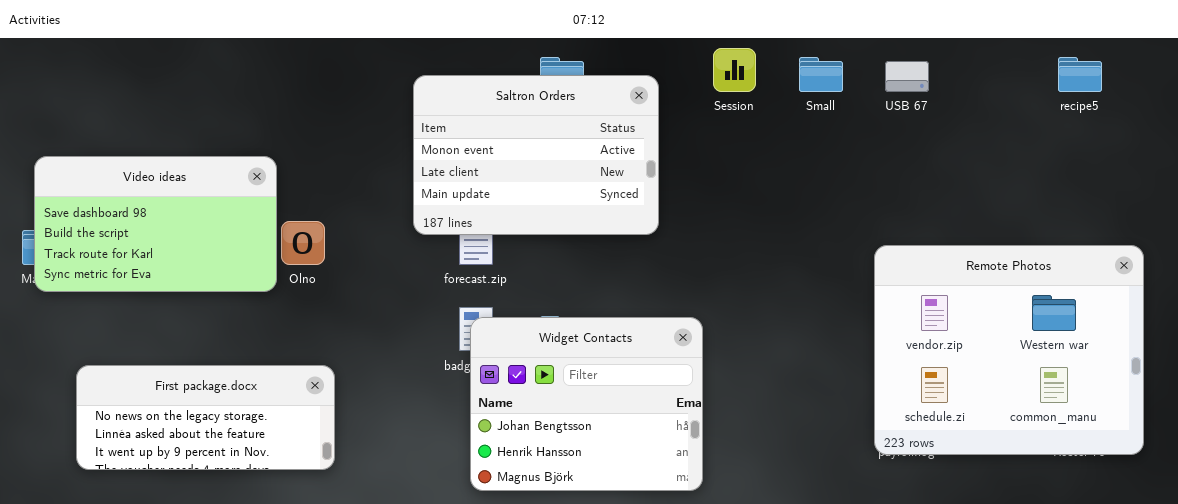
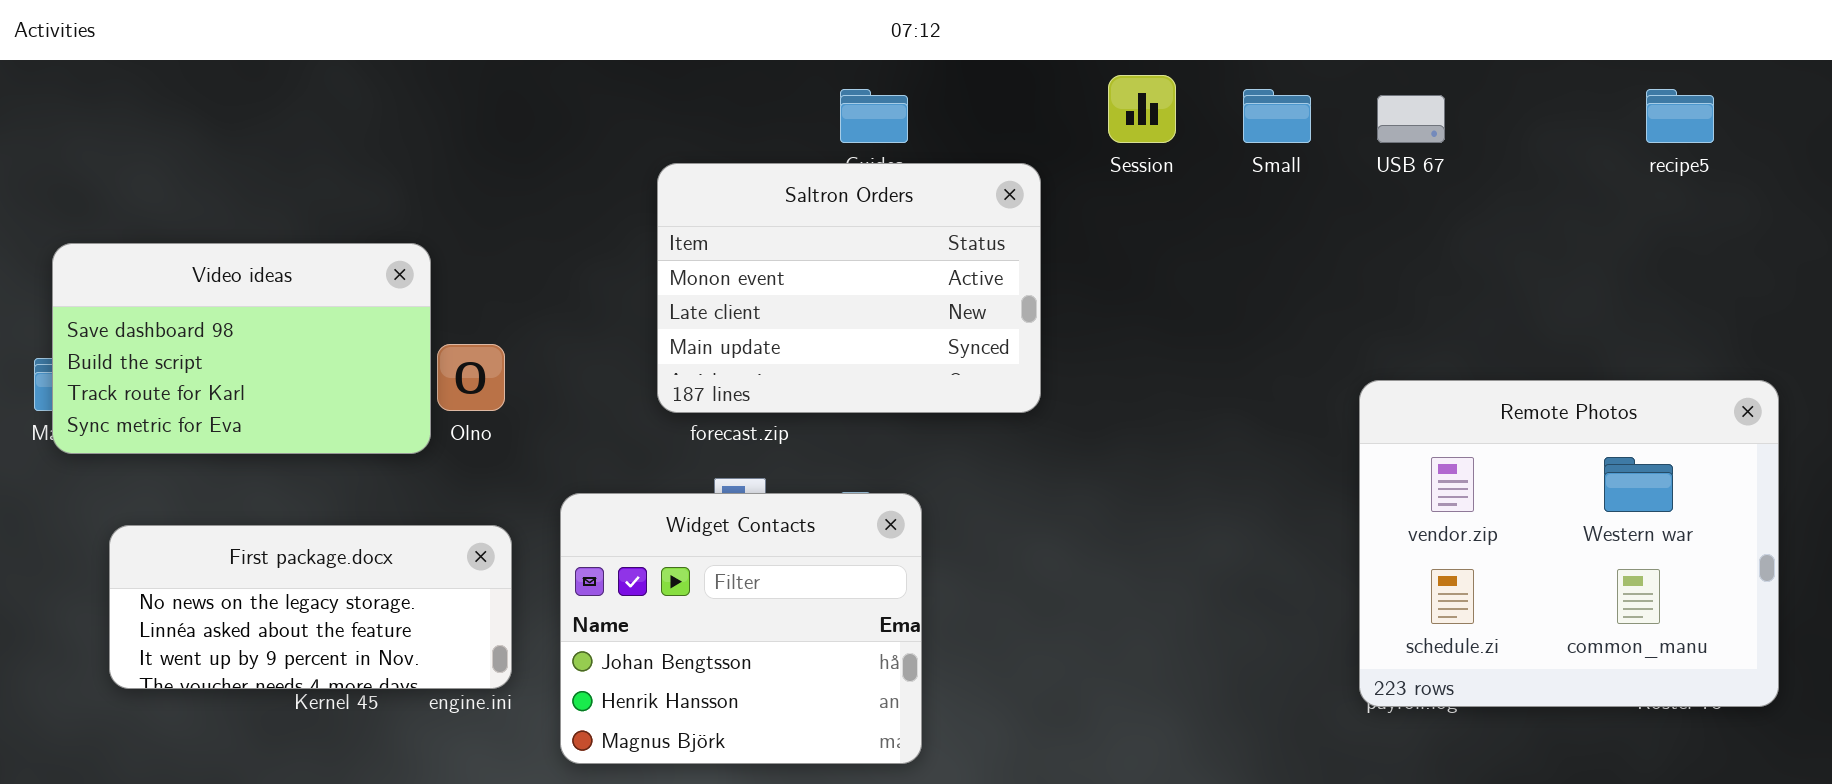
Saltron Orders: [413,75,659,235] -> [657,163,1041,413], moved
Widget Contacts: [470,317,703,491] -> [560,493,922,764], moved
First package.docx: [76,365,335,470] -> [109,525,512,689], moved

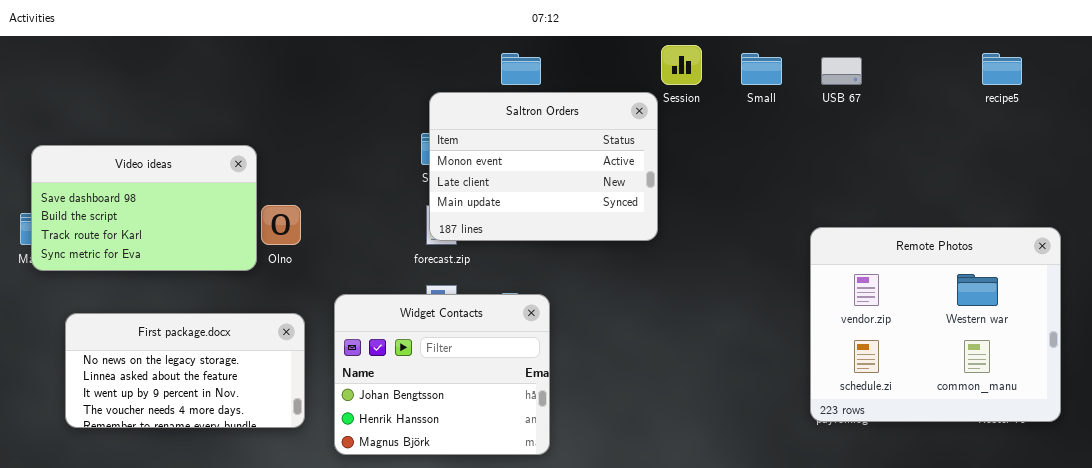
Saltron Orders: [657,163,1041,413] -> [429,92,658,241], moved
First package.docx: [109,525,512,689] -> [65,313,305,428], resized

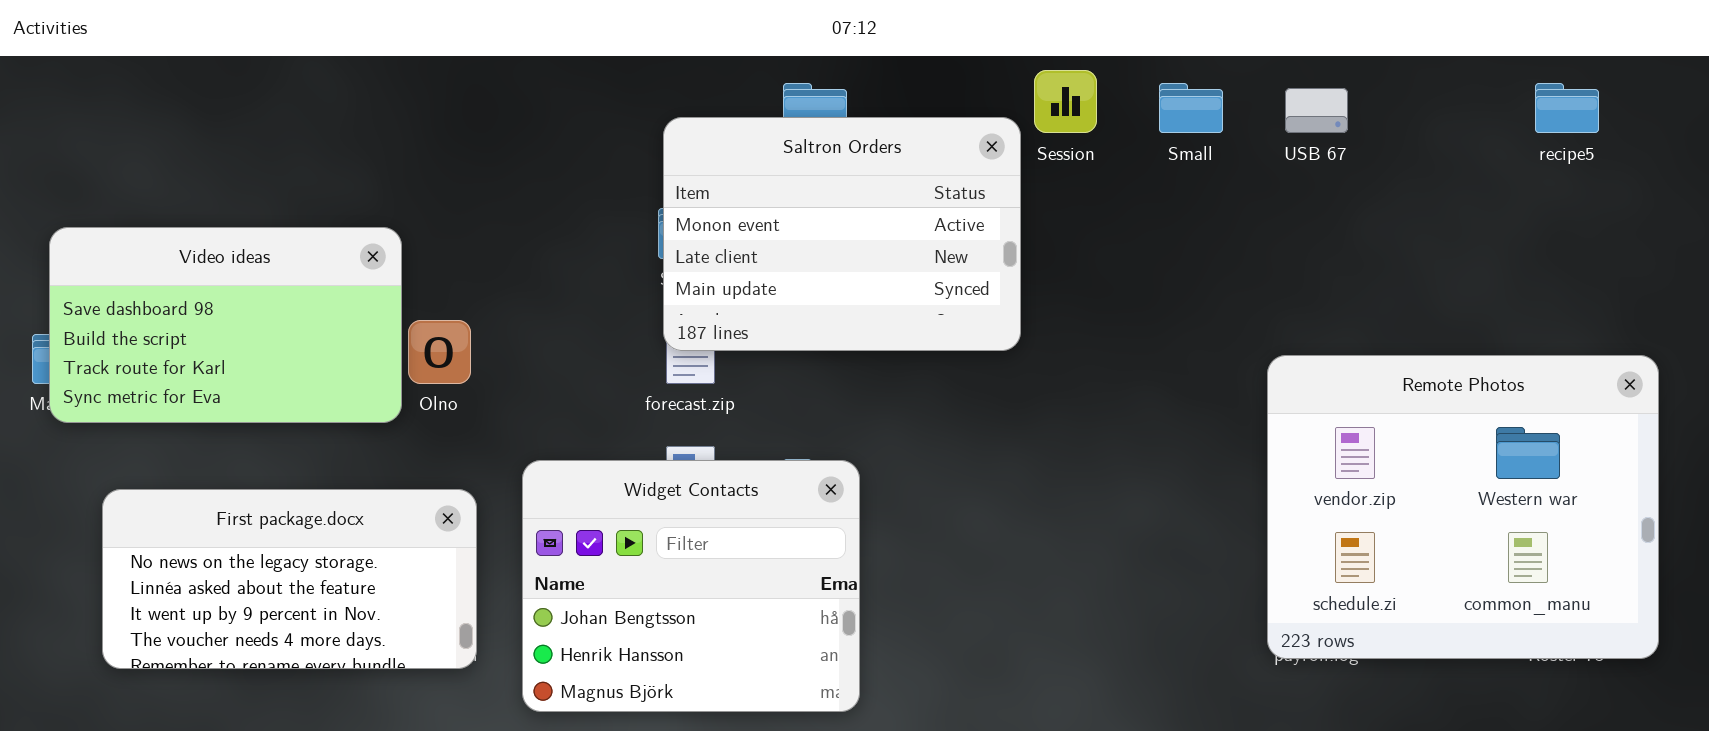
Saltron Orders: [429,92,658,241] -> [663,117,1021,351], moved

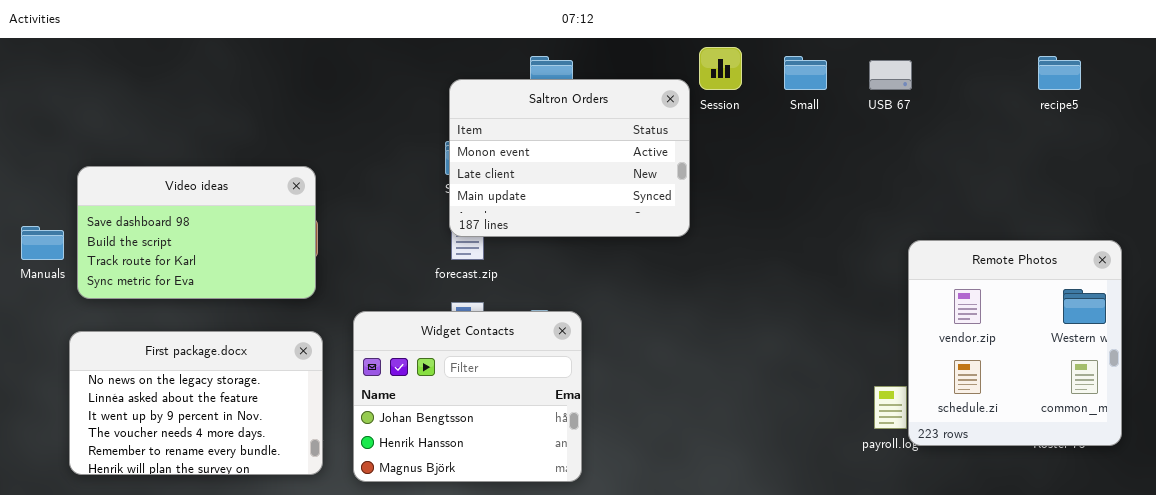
Video ideas: [49,227,402,423] -> [77,166,316,299], moved
Remote Photos: [1267,355,1659,659] -> [908,240,1122,446], resized
First package.docx: [102,489,477,669] -> [69,331,323,475], resized

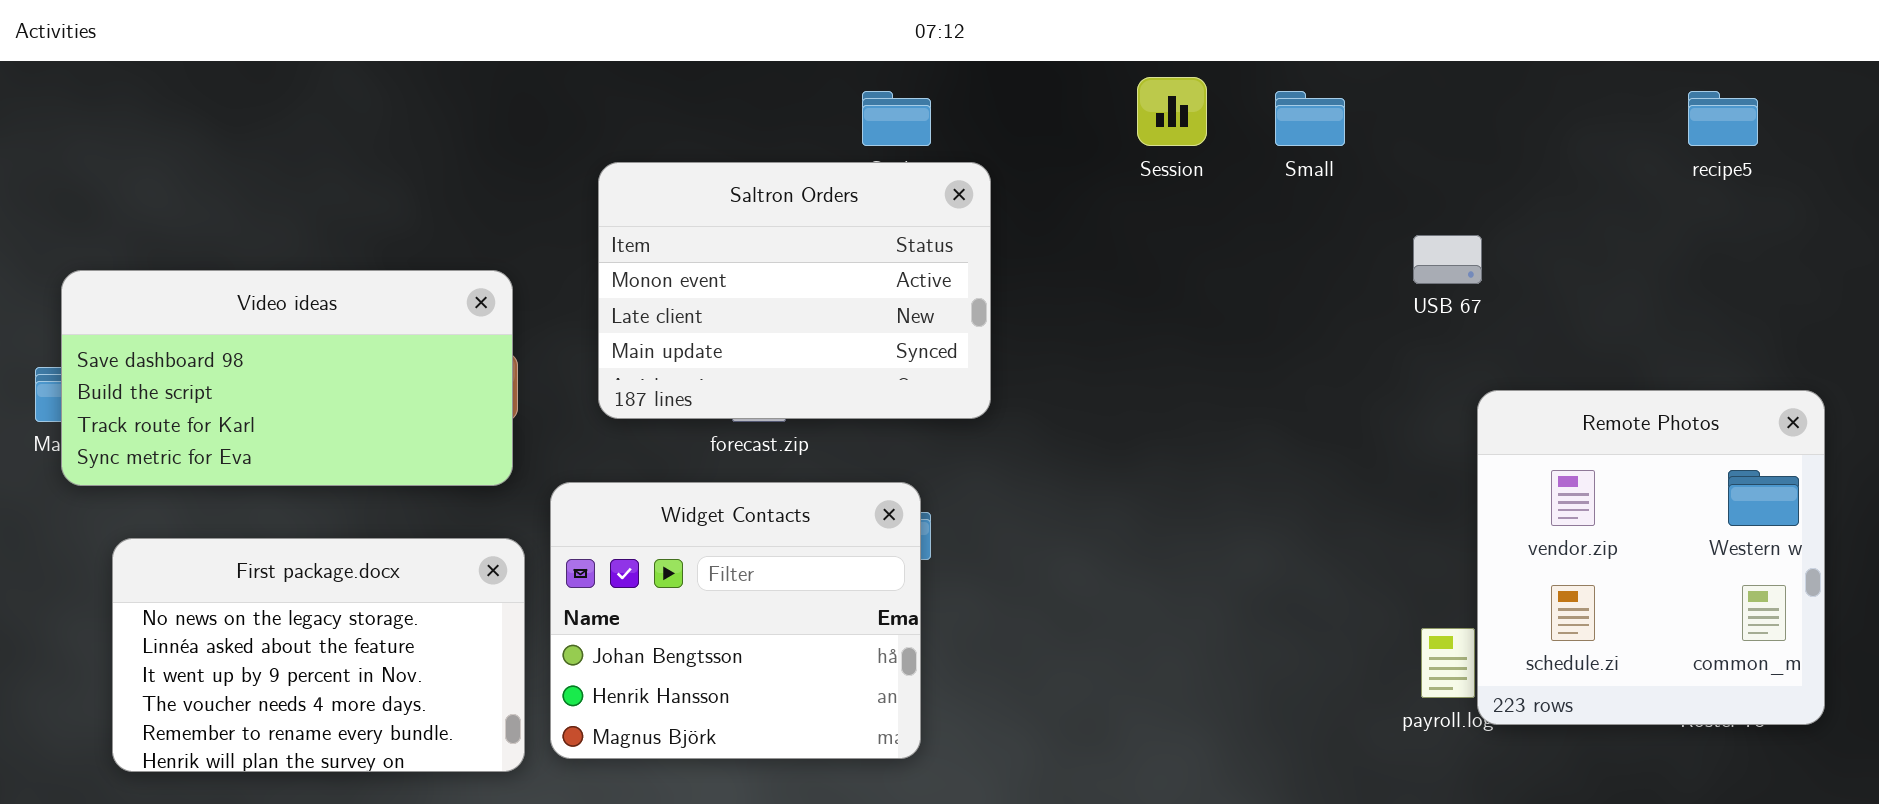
USB 67: [869,60,912,90] -> [1413,235,1482,284], moved
Saltron Orders: [449,79,690,237] -> [598,162,991,419], moved
Video ideas: [77,166,316,299] -> [61,270,513,486], resized
Widget Contacts: [353,311,582,482] -> [550,482,921,759], moved

